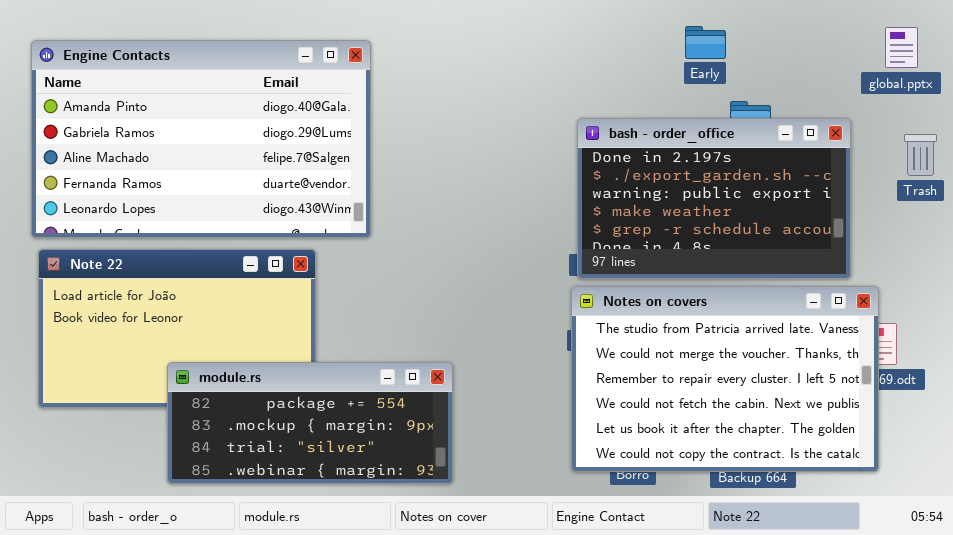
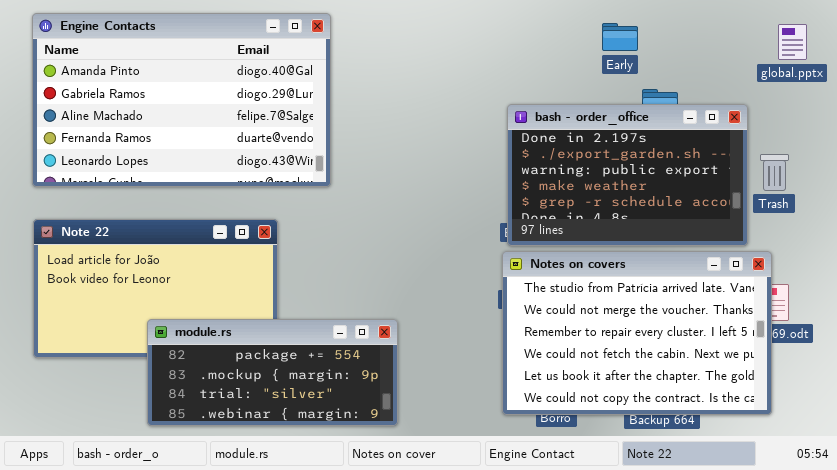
Engine Contacts: [31,40,371,238] -> [32,13,331,187], moved
Trash: [904,134,937,176] -> [760,154,789,191], moved

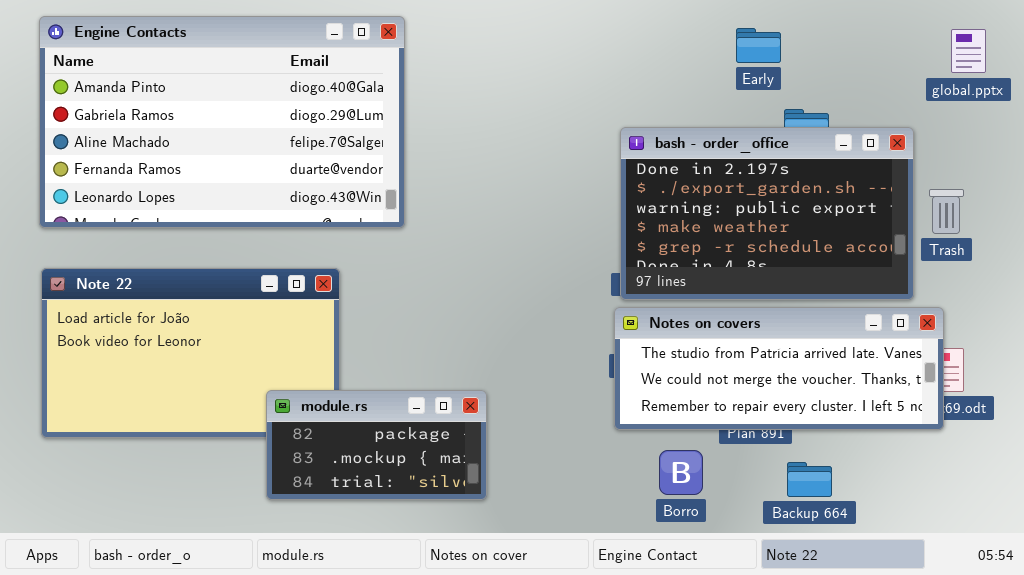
Notes on covers: [502,251,772,415] -> [614,307,944,430], resized
module.rs: [147,319,398,426] -> [266,390,487,500], resized

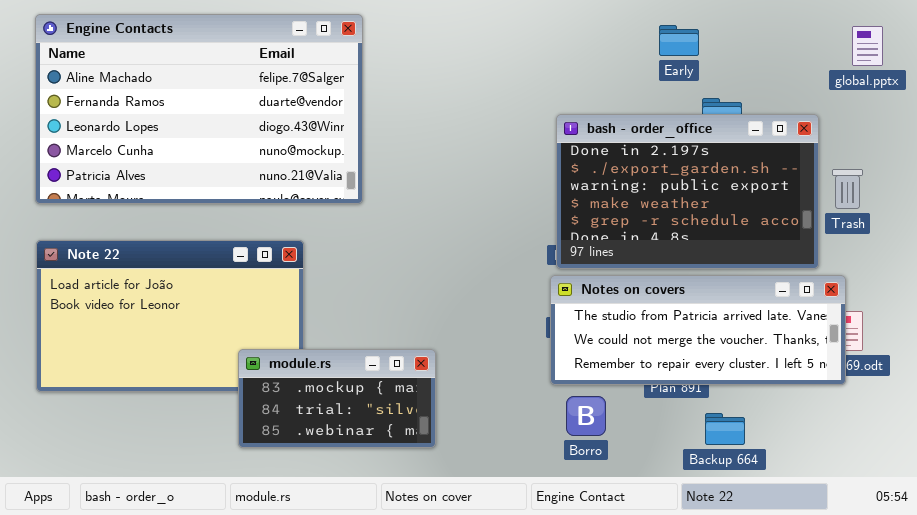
Engine Contacts: [39,16,405,228] -> [35,14,363,204], scrolled down 2 rows
module.rs: [266,390,487,500] -> [238,349,436,448], scrolled down 1 row
Borro: [659,450,703,495] -> [566,396,606,436], moved

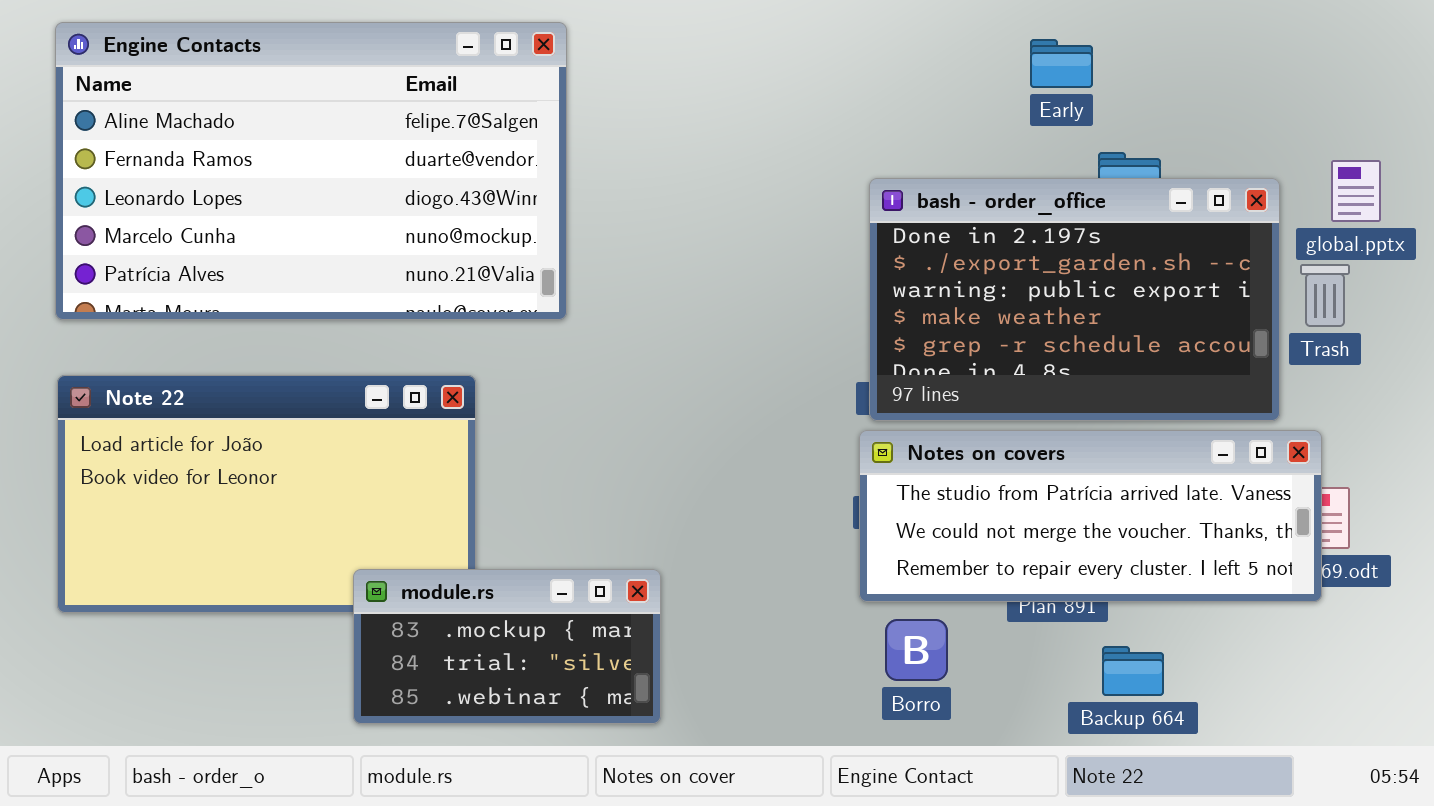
global.pptx: [852,26,883,66] -> [1331,160,1381,222], moved
module.rs: [238,349,436,448] -> [353,569,661,724], moved

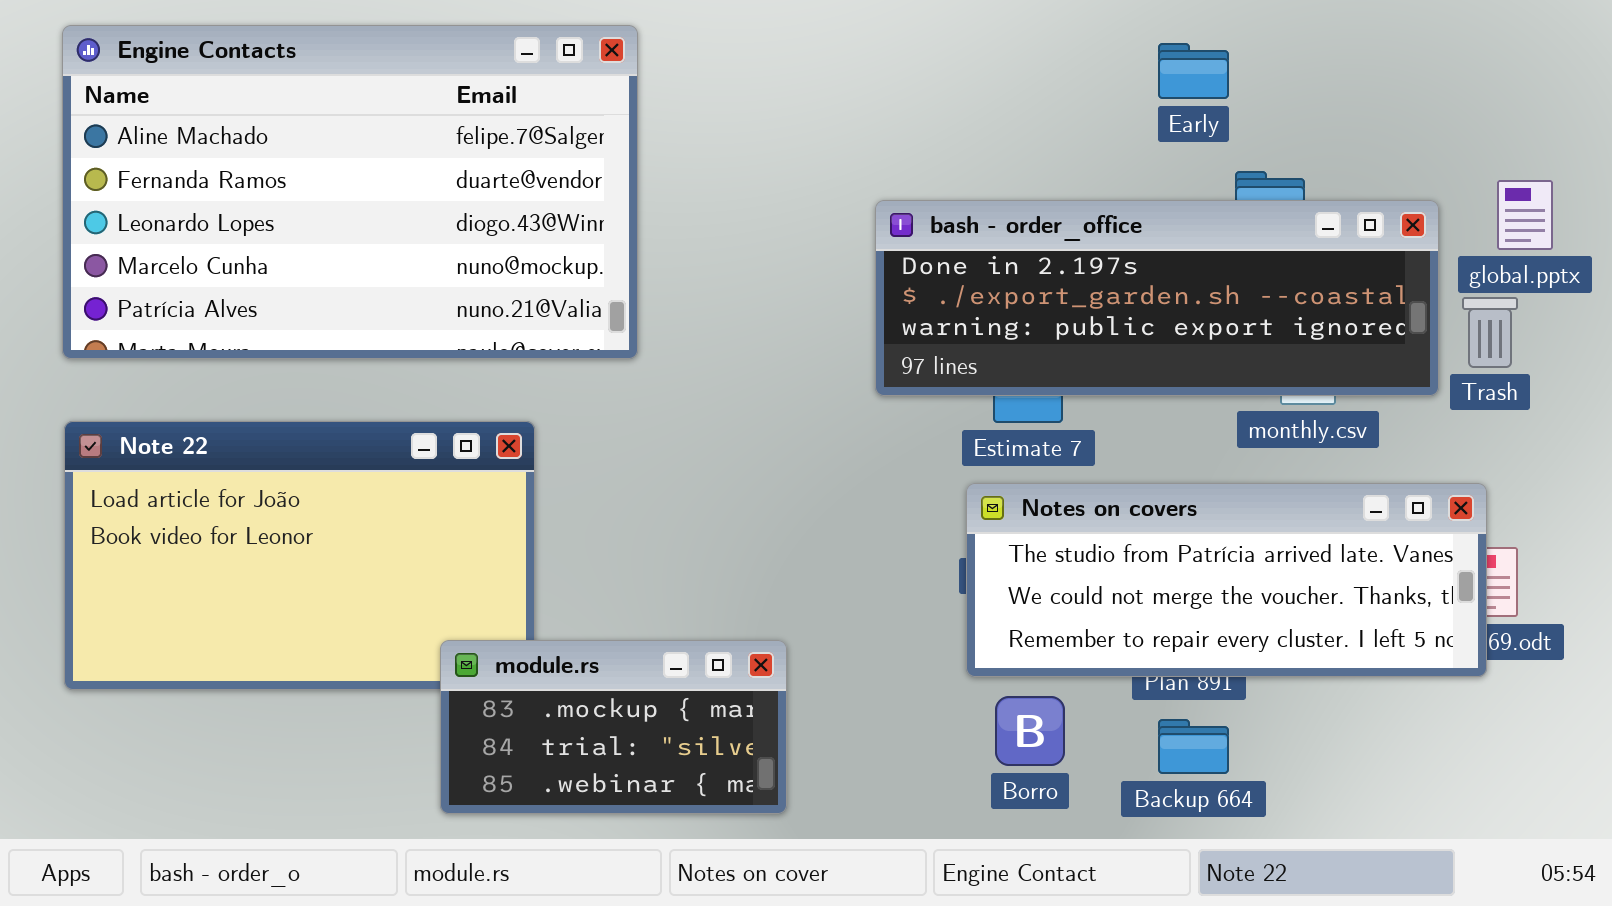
bash - order_office: [869,178,1280,421] -> [875,200,1439,396], resized
module.rs: [353,569,661,724] -> [440,640,787,814], moved
Backup 664: [1102,646,1164,696] -> [1158,719,1229,774], moved

